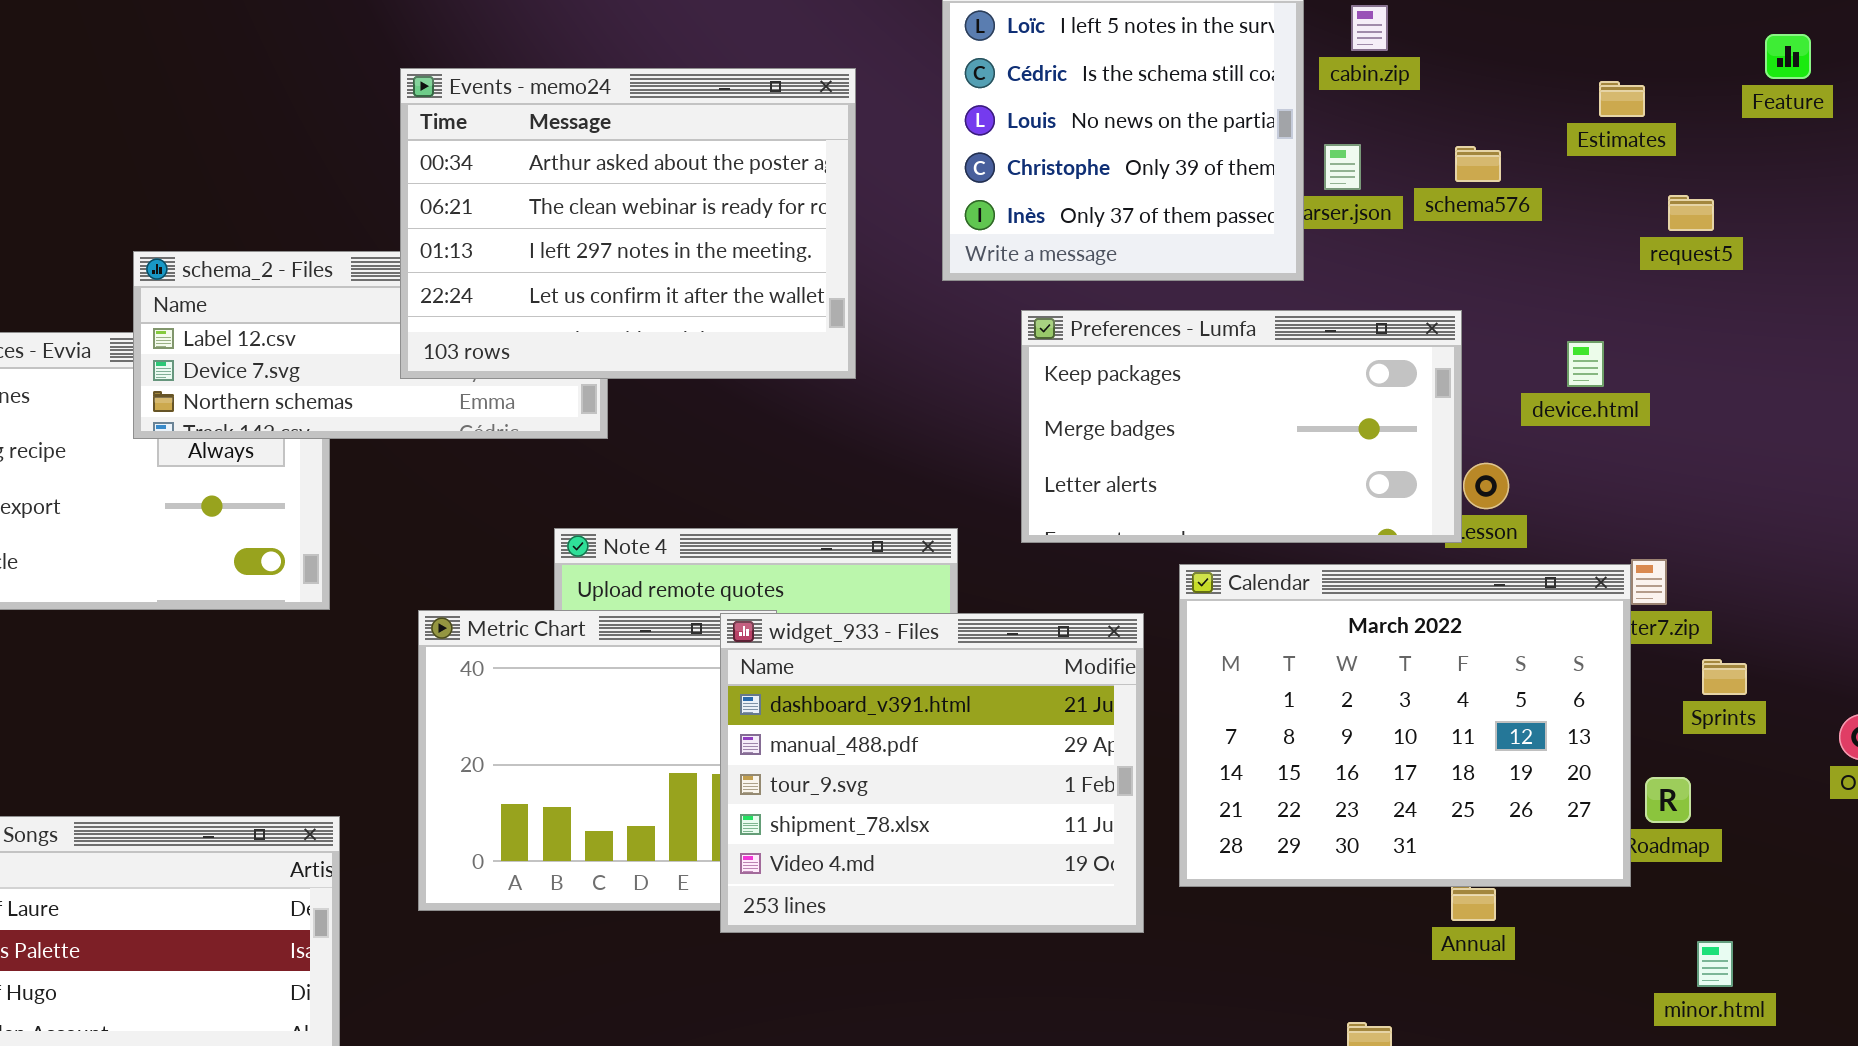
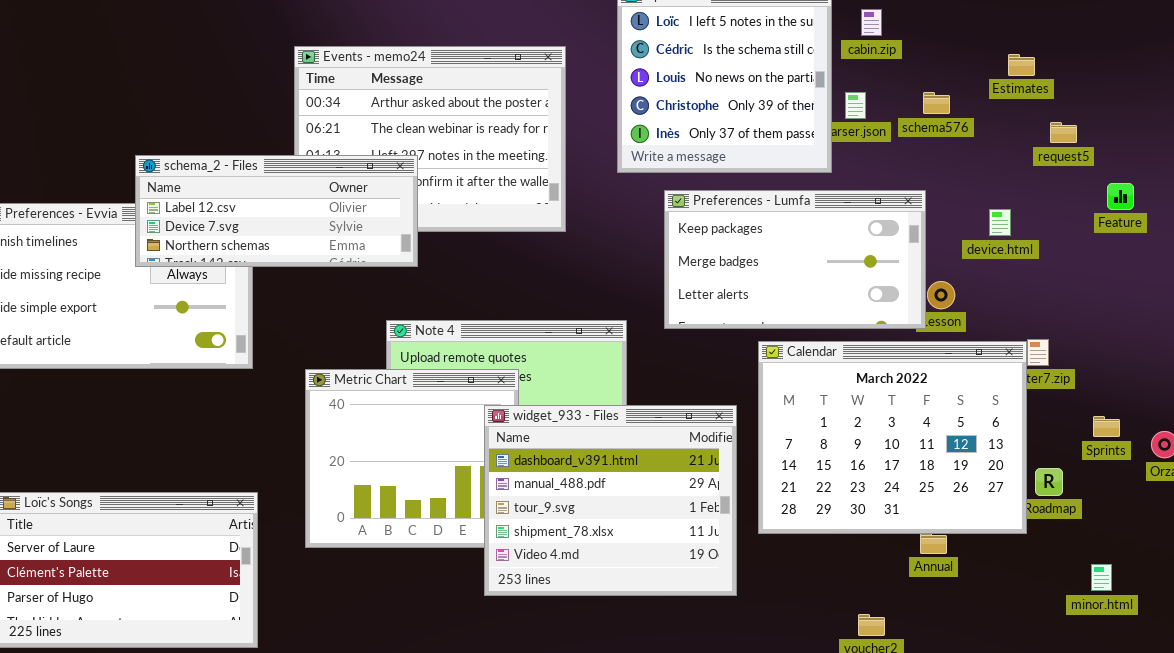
Feature: [1765,34,1811,79] -> [1107,183,1134,210], moved
schema_2 - Files: [133,251,608,439] -> [135,155,418,267], raised
widget_933 - Files: [720,613,1144,933] -> [484,405,737,596], moved
Sprints: [1702,659,1747,695] -> [1093,416,1120,437], moved
minor.html: [1697,941,1733,987] -> [1091,564,1112,591], moved

